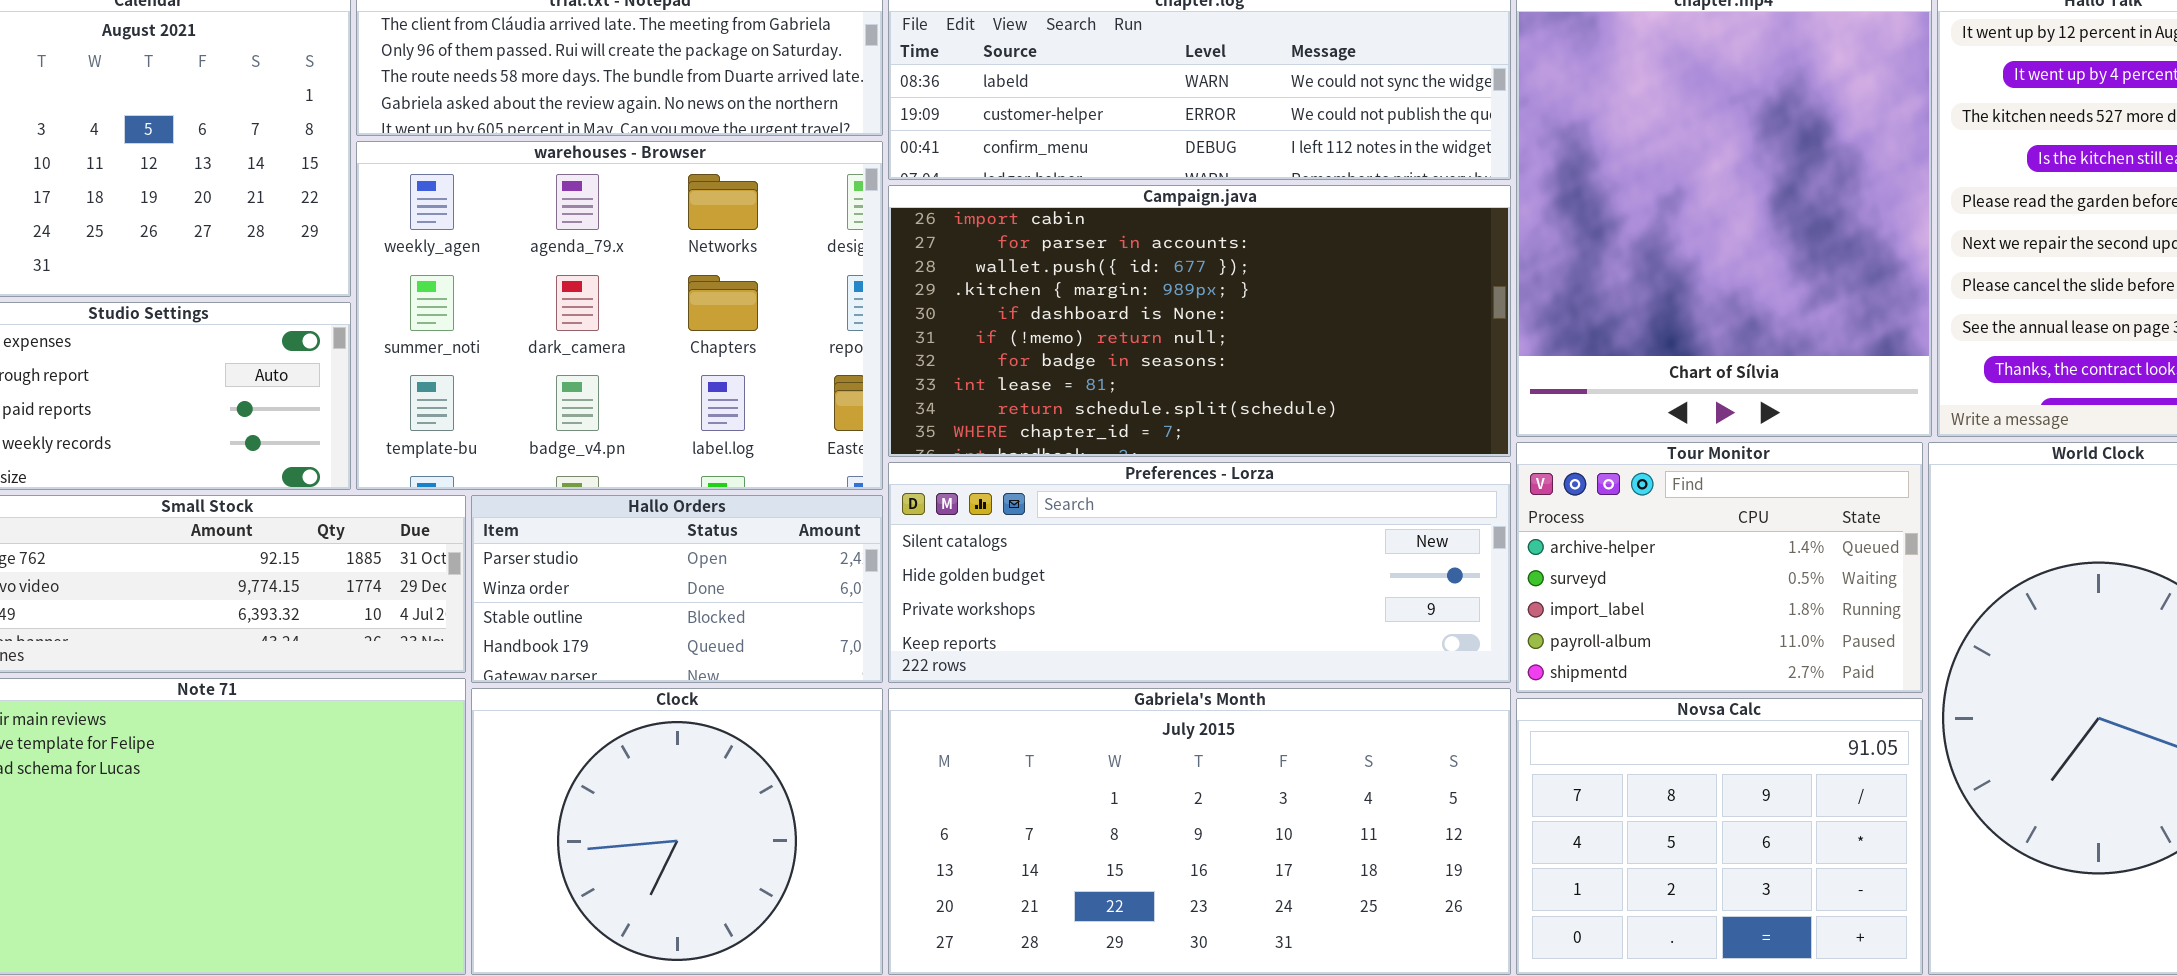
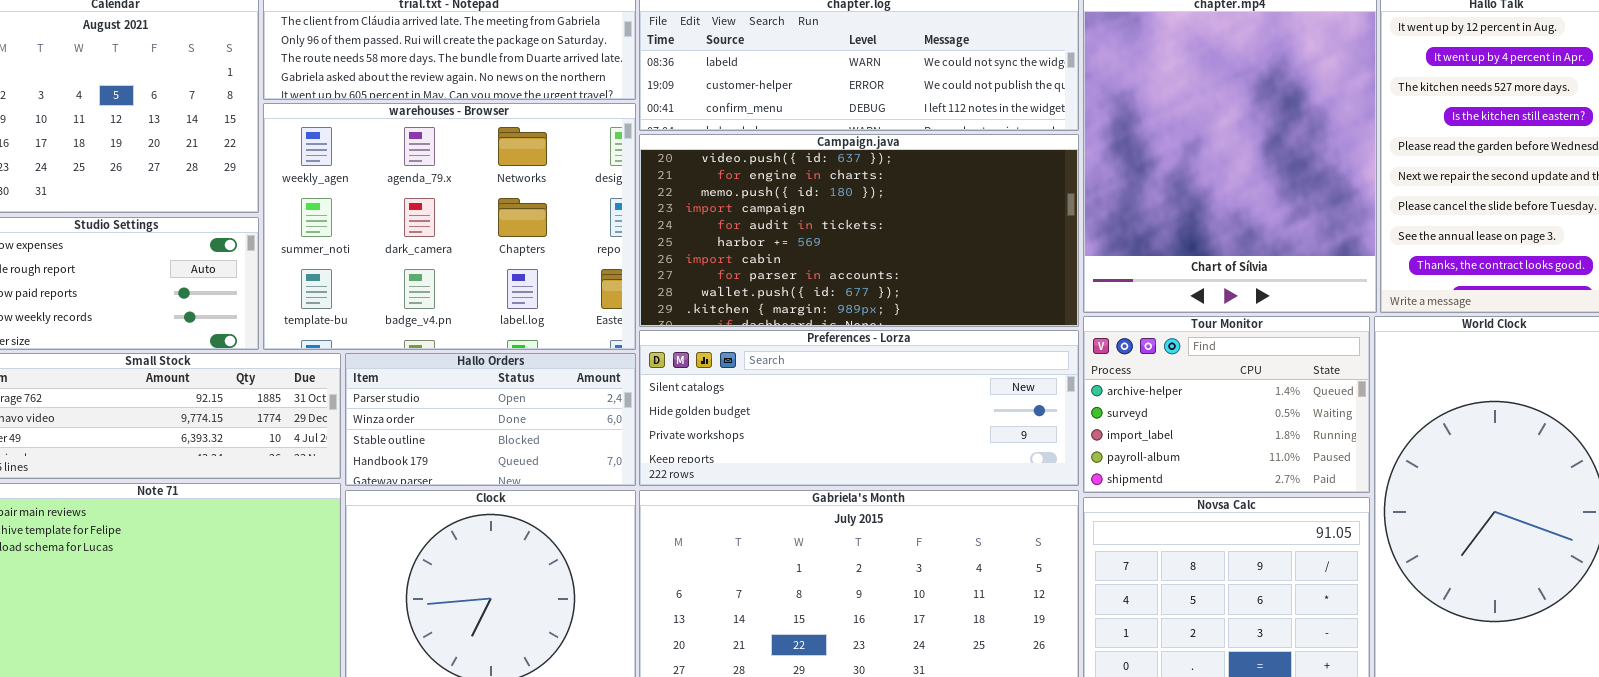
Campaign.java: [888,185,1511,457] -> [639,134,1079,327], scrolled up 6 rows

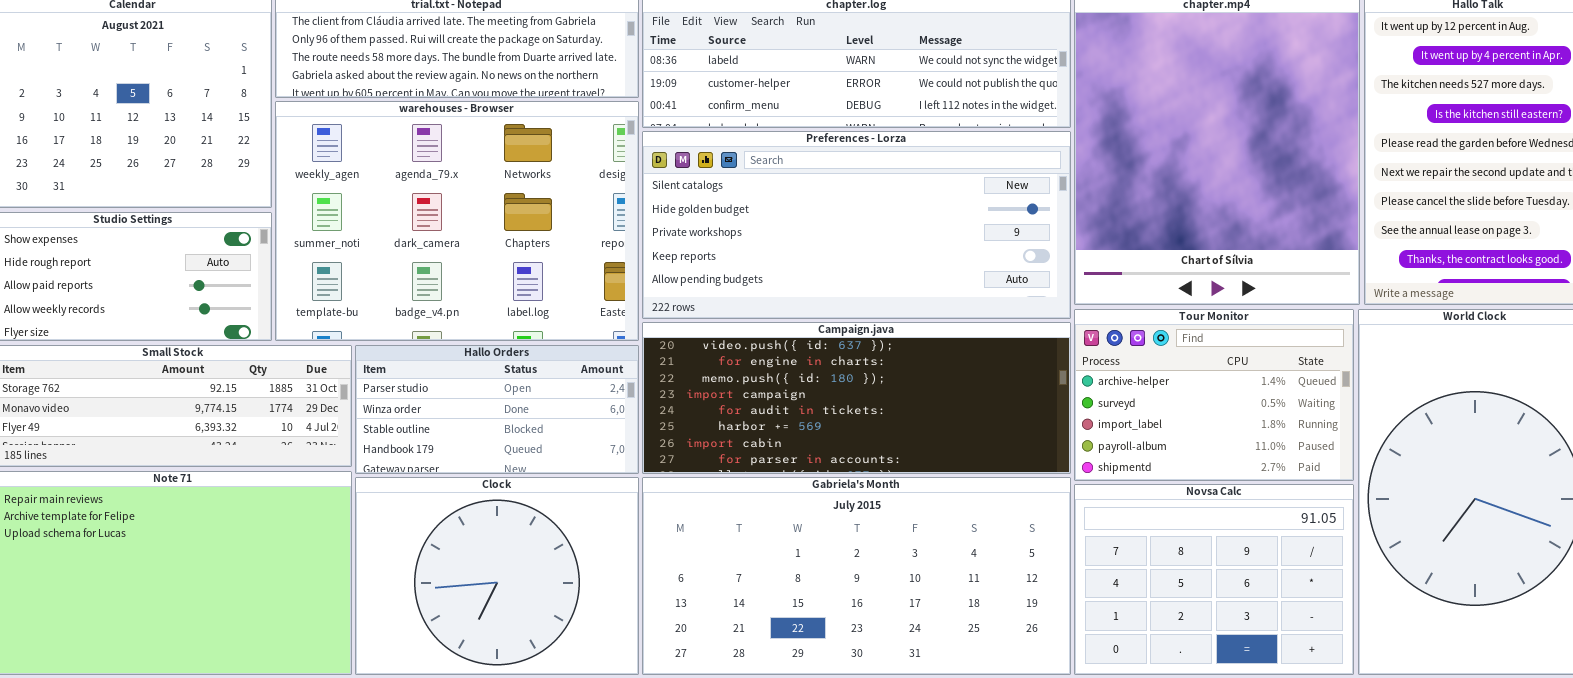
Campaign.java: [639,134,1079,327] -> [642,322,1071,474], moved, resized
Preferences - Lorza: [639,330,1079,486] -> [642,131,1071,319], moved, resized

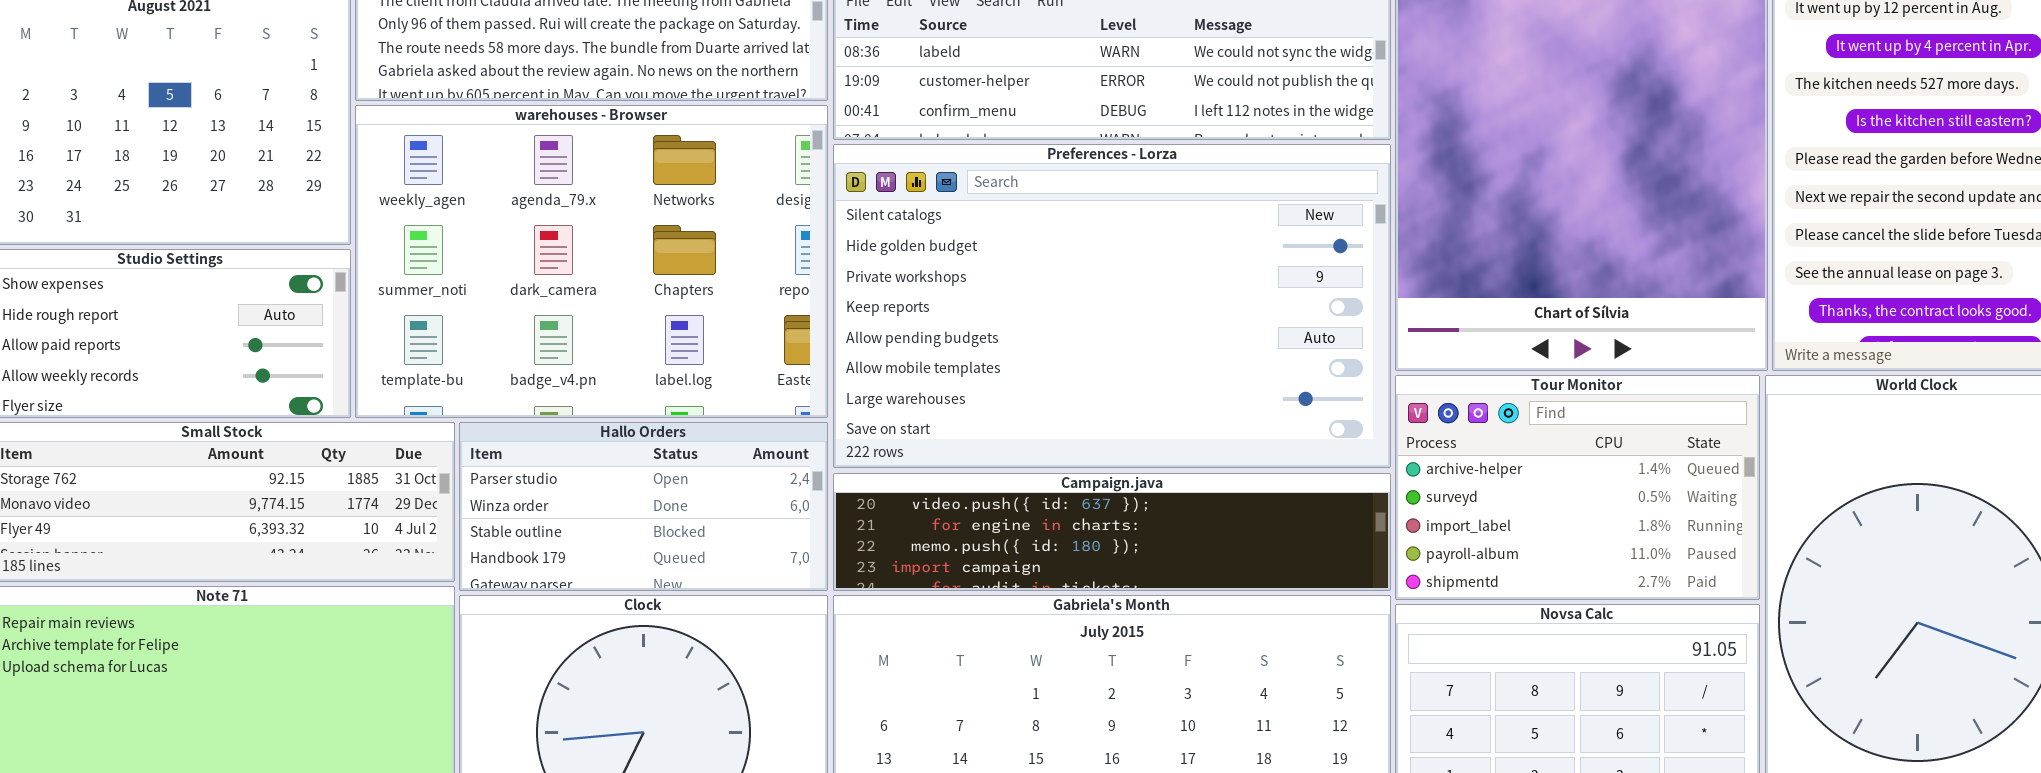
Preferences - Lorza: [642,131,1071,319] -> [833,144,1391,468], resized
Campaign.java: [642,322,1071,474] -> [833,473,1391,591], resized

